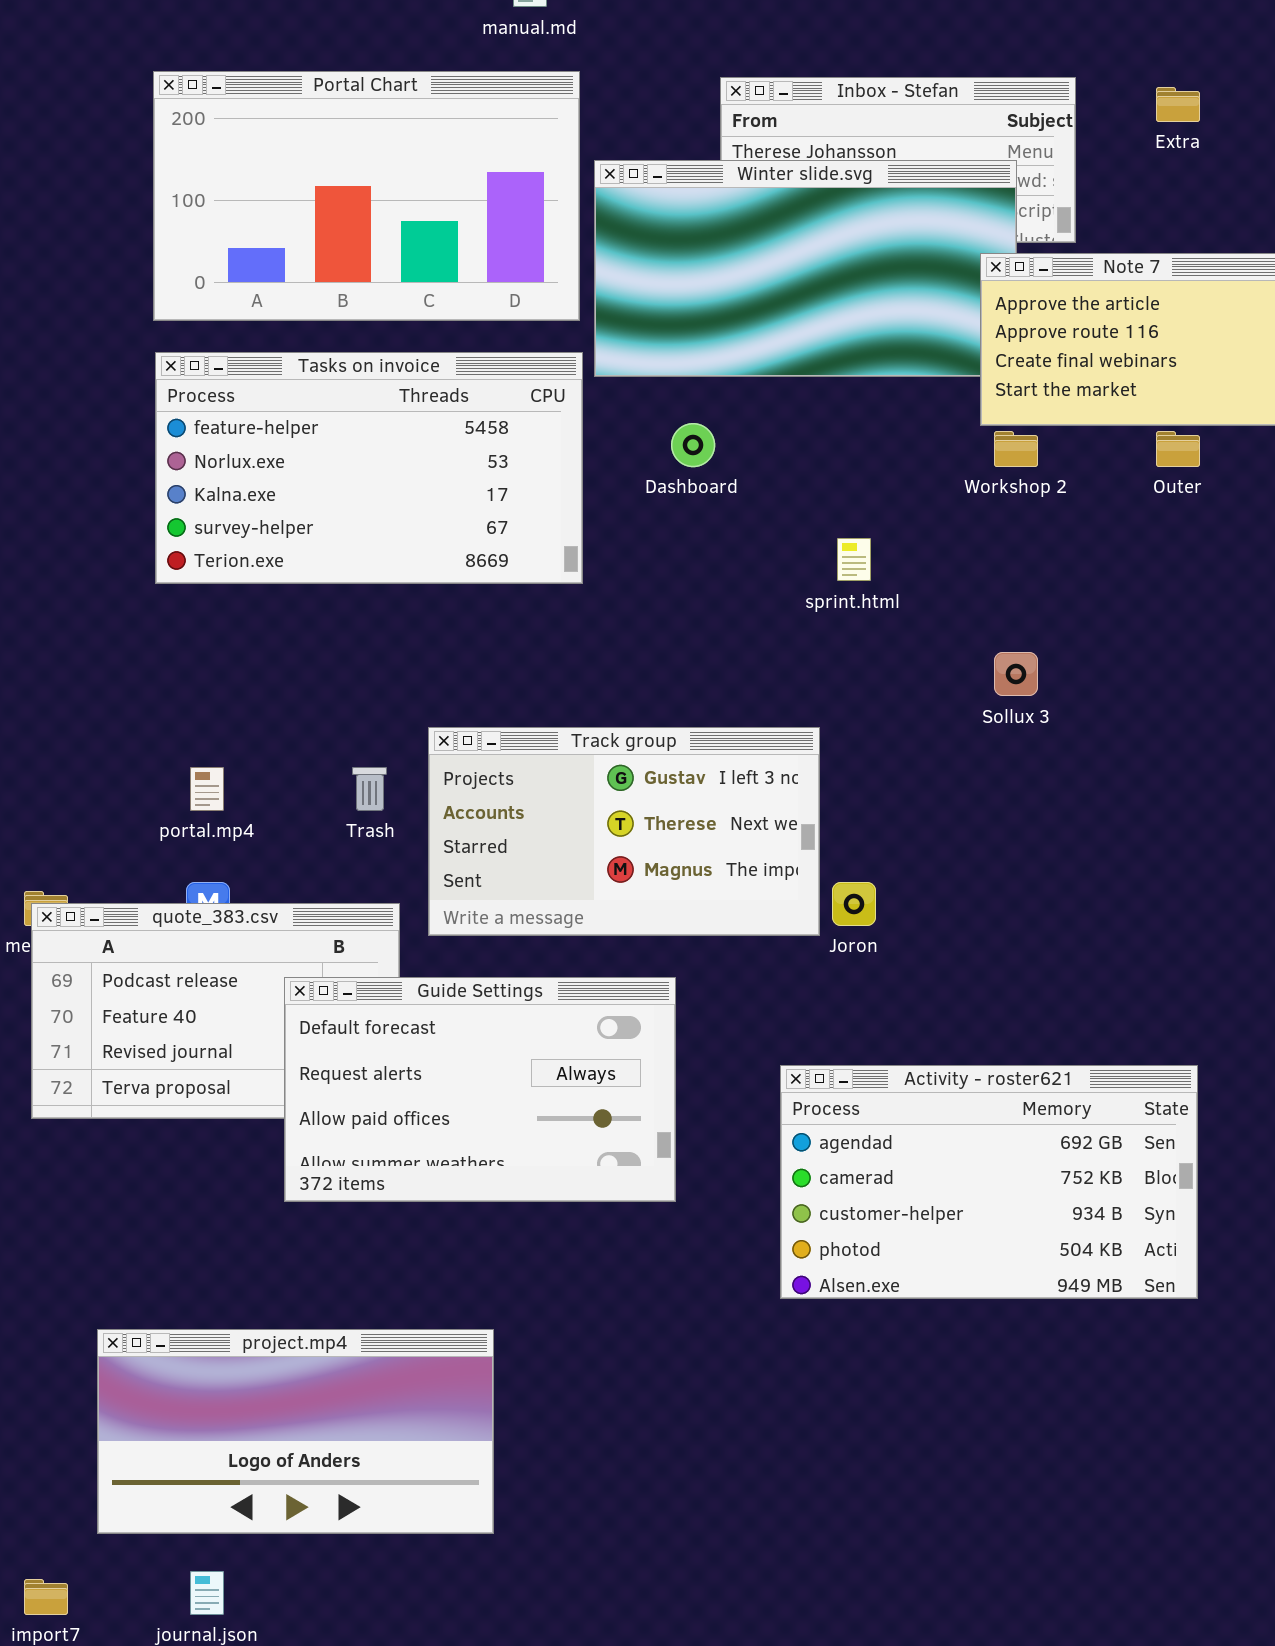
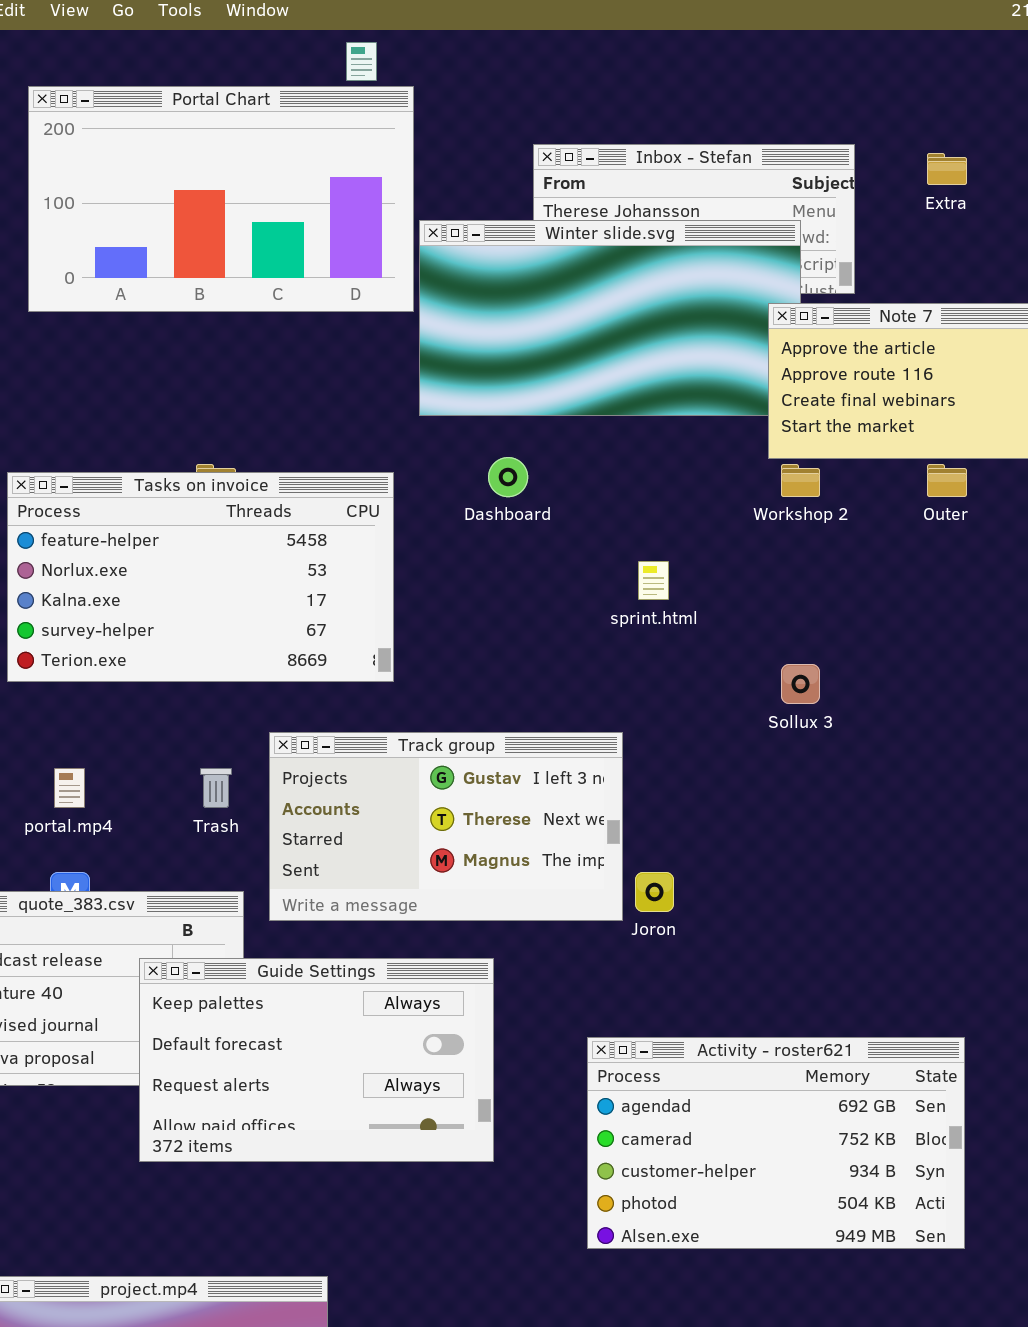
Portal Chart: [153,71,580,321] -> [28,86,414,312], moved
Tasks on invoice: [155,352,583,584] -> [7,472,394,682], moved
Guide Settings: [284,977,676,1202] -> [139,958,494,1162], scrolled up 1 row

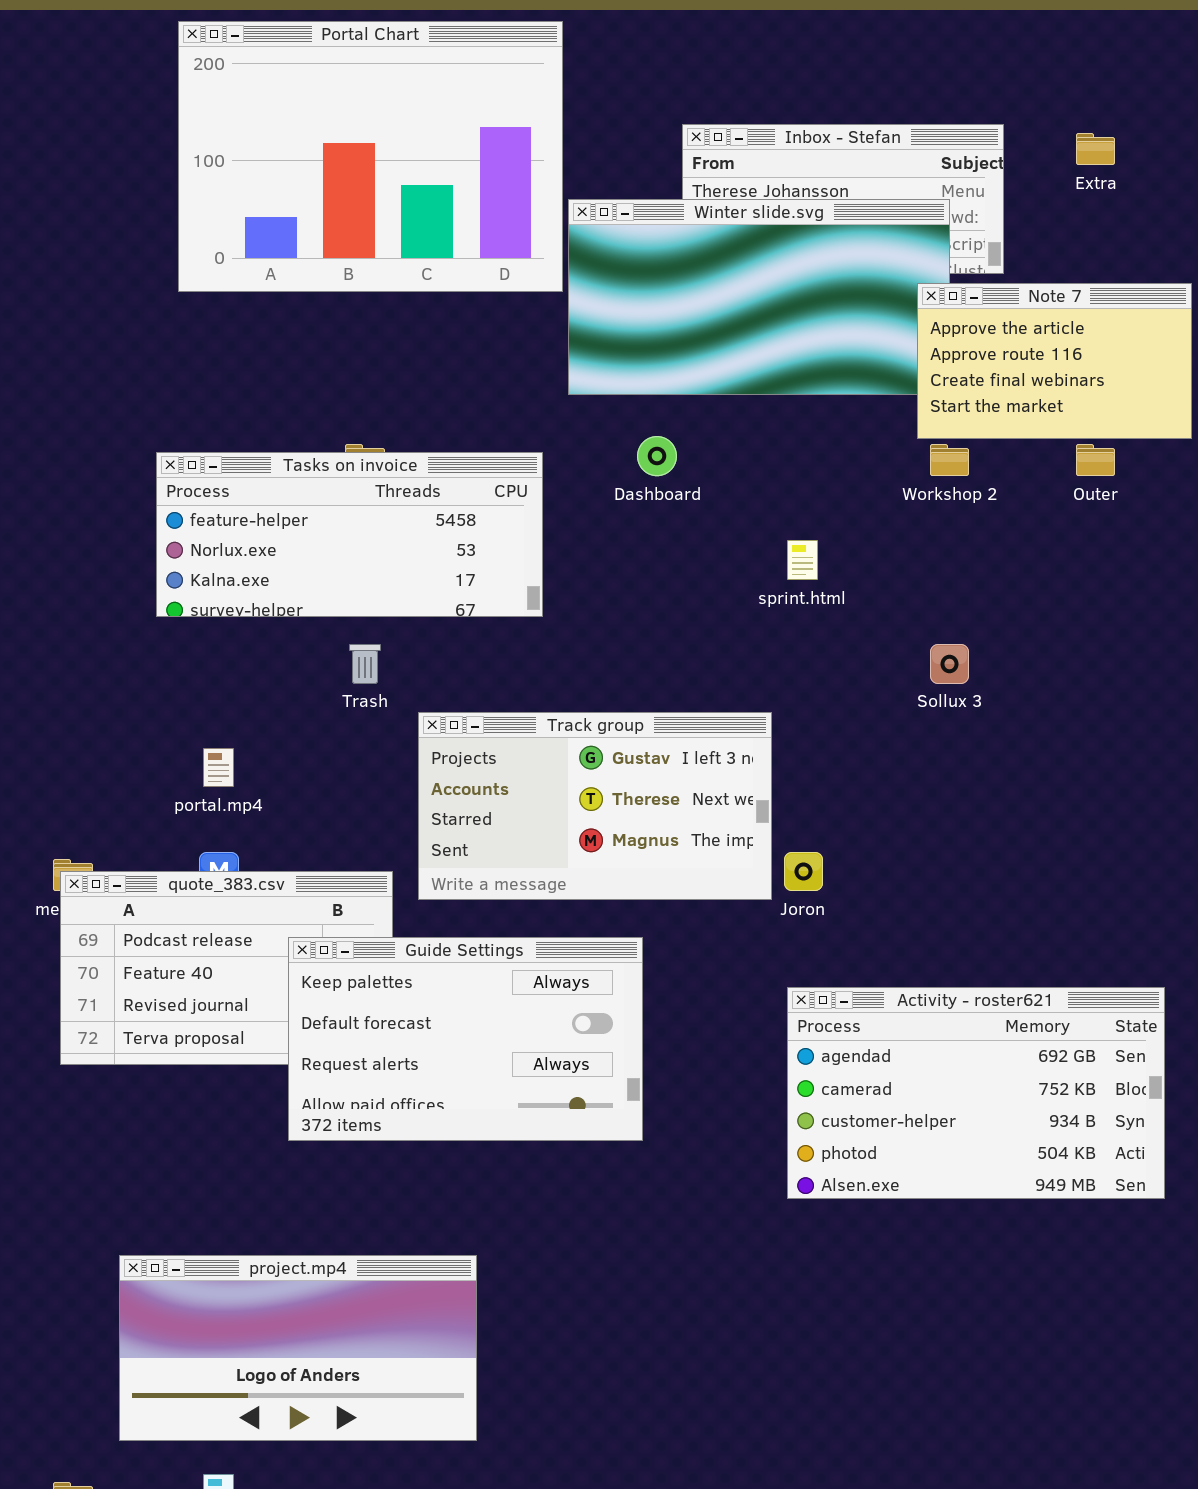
Portal Chart: [28,86,414,312] -> [178,21,563,292], resized
Tasks on invoice: [7,472,394,682] -> [156,452,543,617], resized
Trash: [200,768,232,808] -> [349,644,381,684], moved
Activity - roster621: [587,1037,965,1249] -> [787,987,1165,1199], moved

